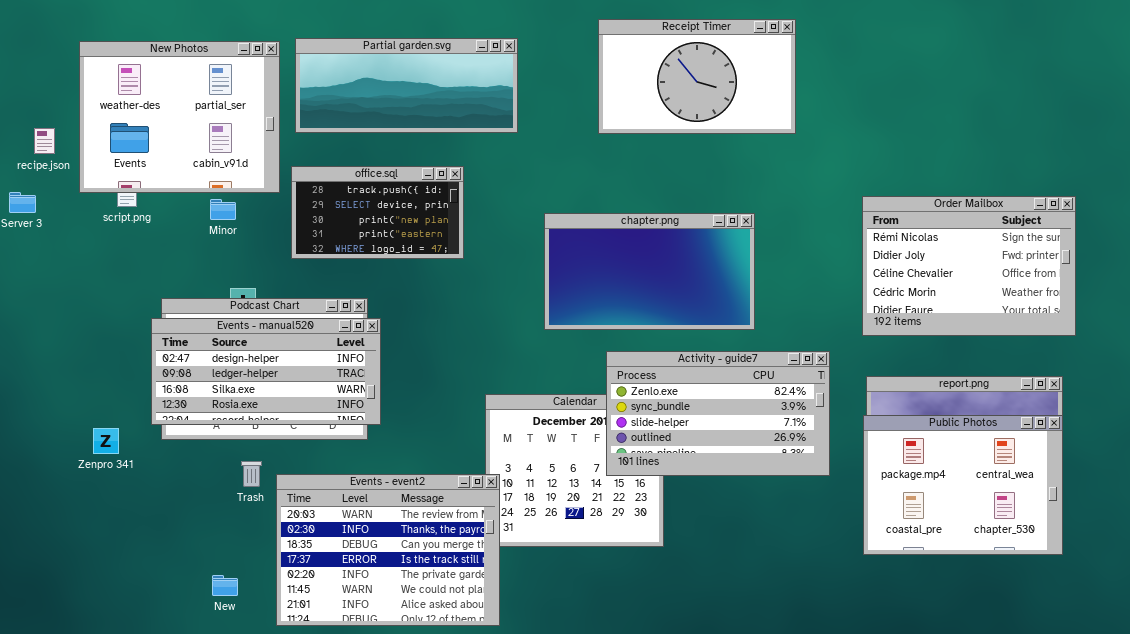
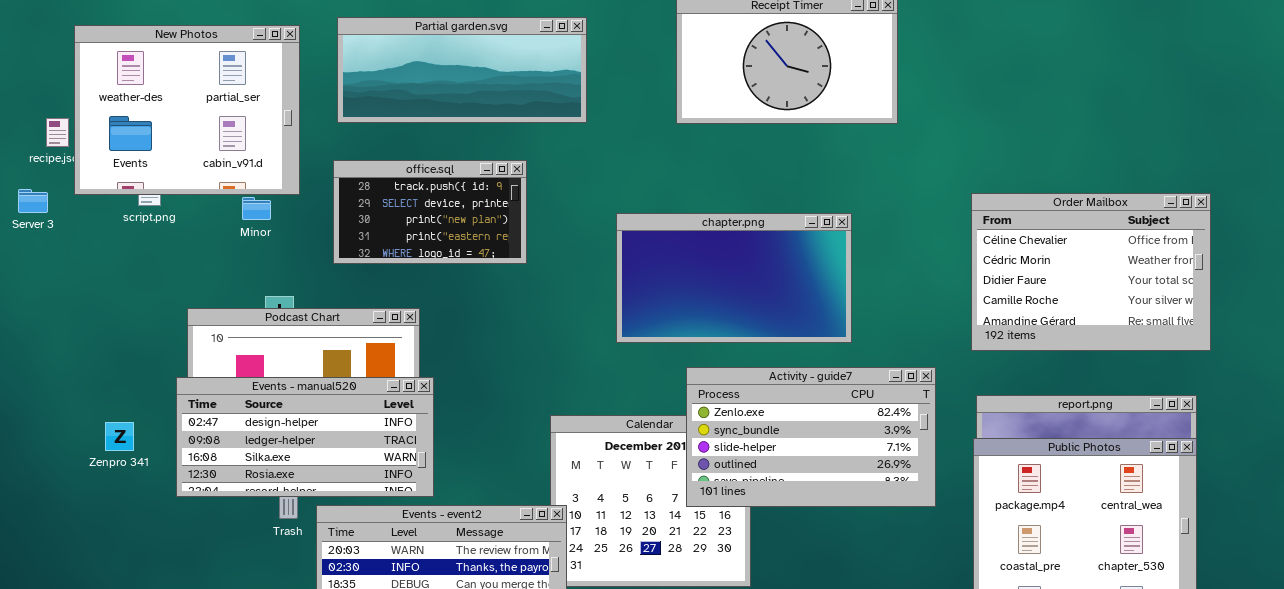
New Photos: [79,41,280,193] -> [74,25,300,195], moved
Order Mailbox: [862,196,1076,336] -> [971,193,1211,351], scrolled down 2 rows
Events - manual520: [151,318,381,425] -> [176,377,434,497], moved
Zenpro 341: [93,428,119,454] -> [105,422,134,451], moved

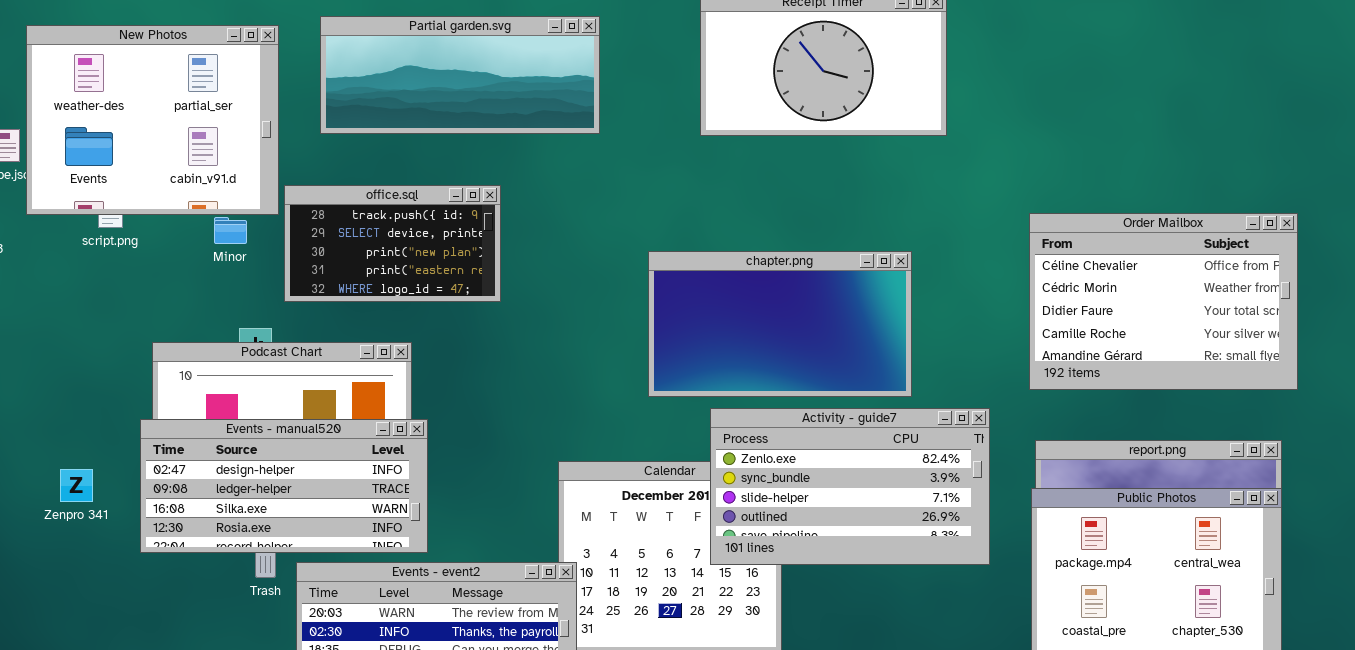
office.sql: [333,160,527,264] -> [284,185,501,302], moved
chapter.png: [616,213,852,343] -> [648,251,912,397], moved

